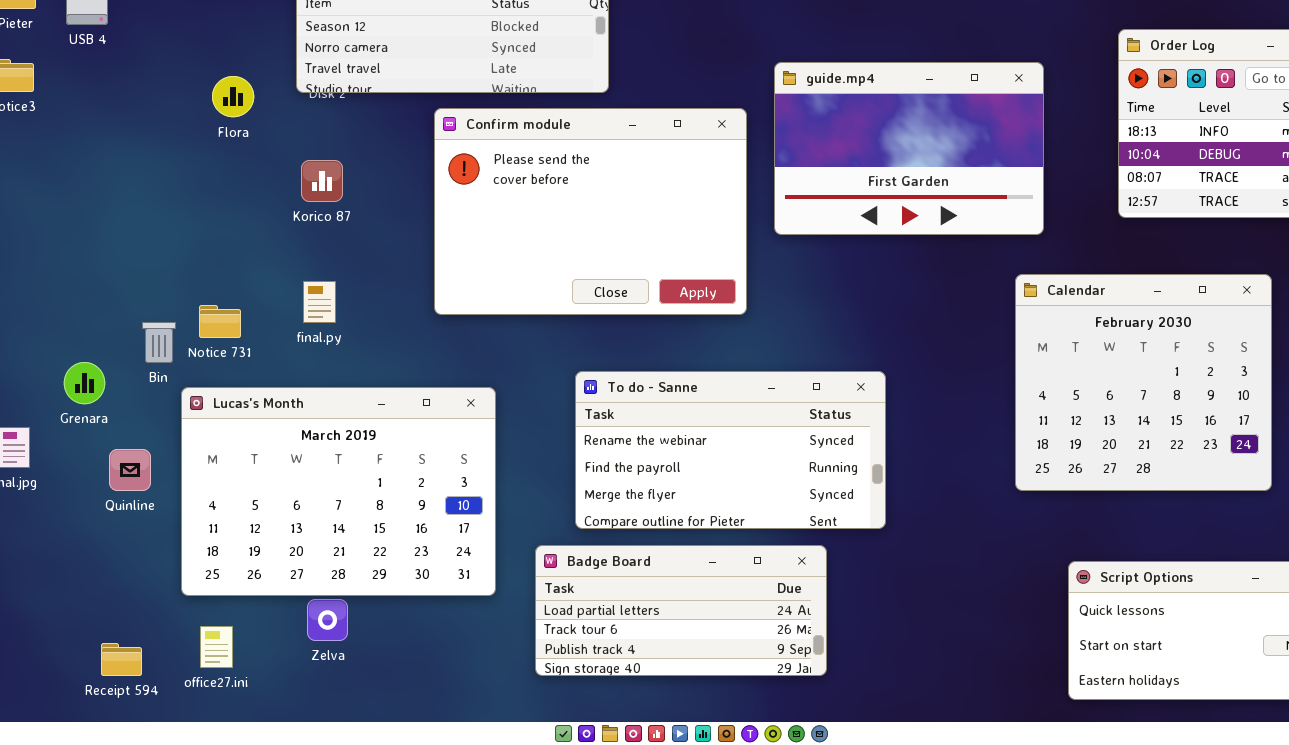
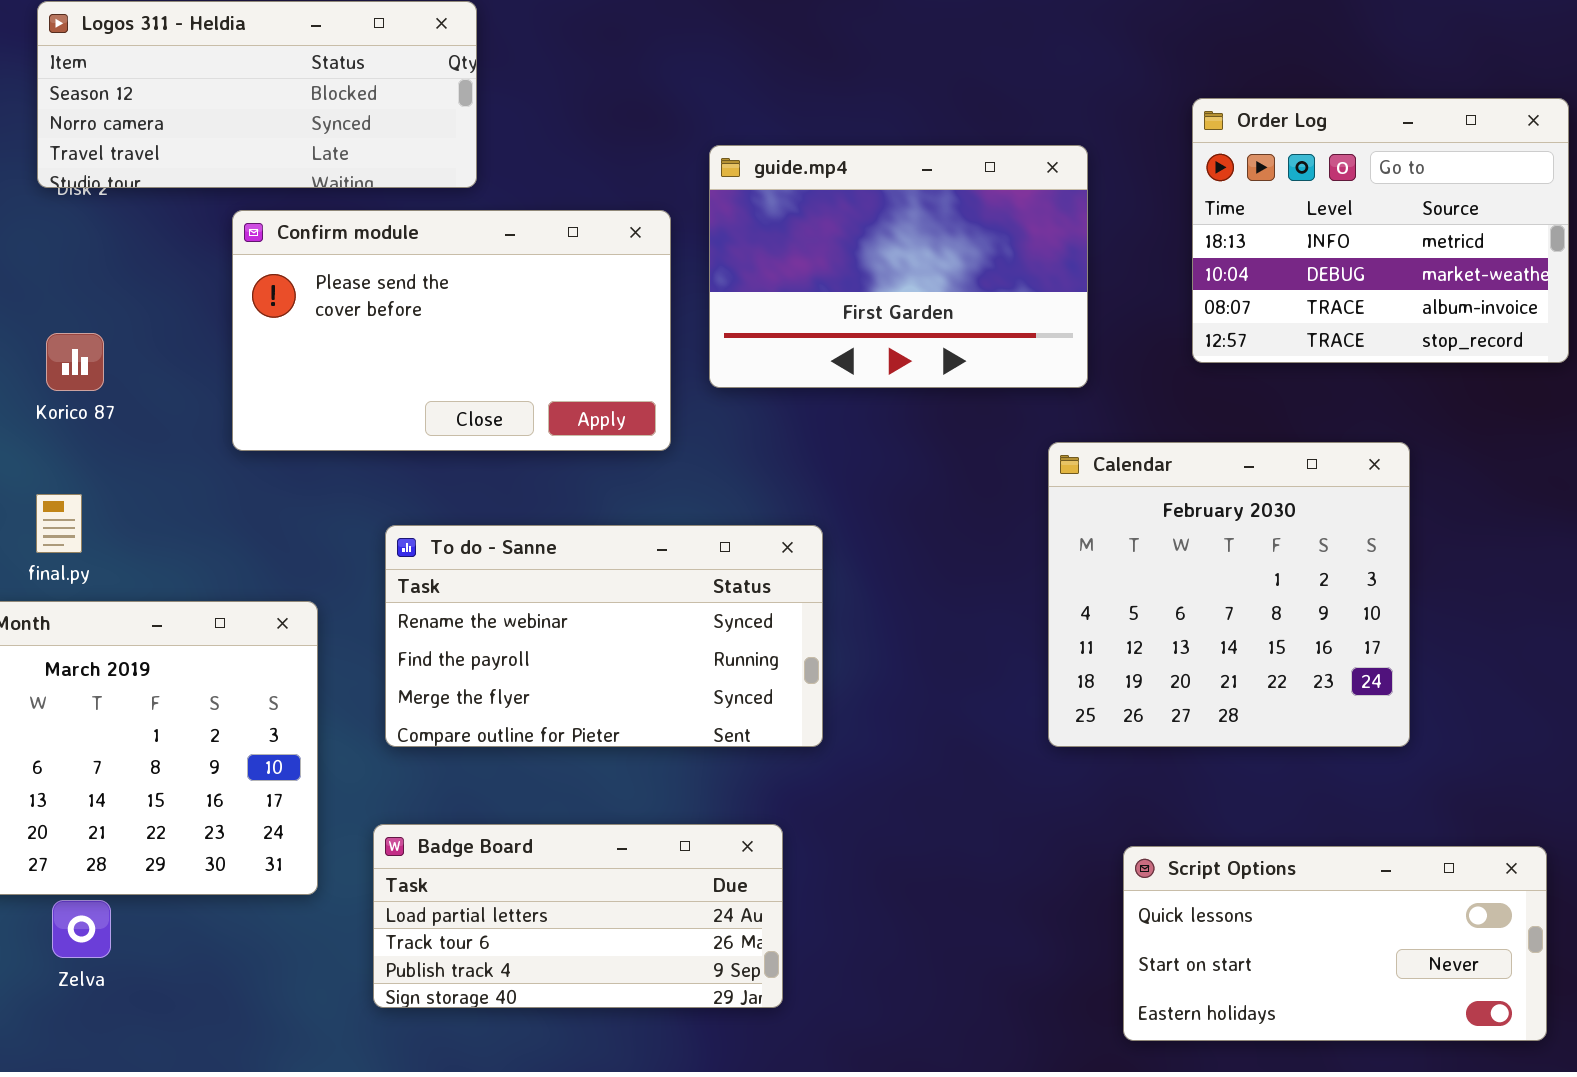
Confirm module: [434,108,747,315] -> [232,210,671,451], resized
Korico 87: [301,160,343,202] -> [46,333,104,391], moved
final.py: [303,281,336,323] -> [36,494,82,553], moved
To do - Sanne: [575,371,886,529] -> [385,525,823,747], moved

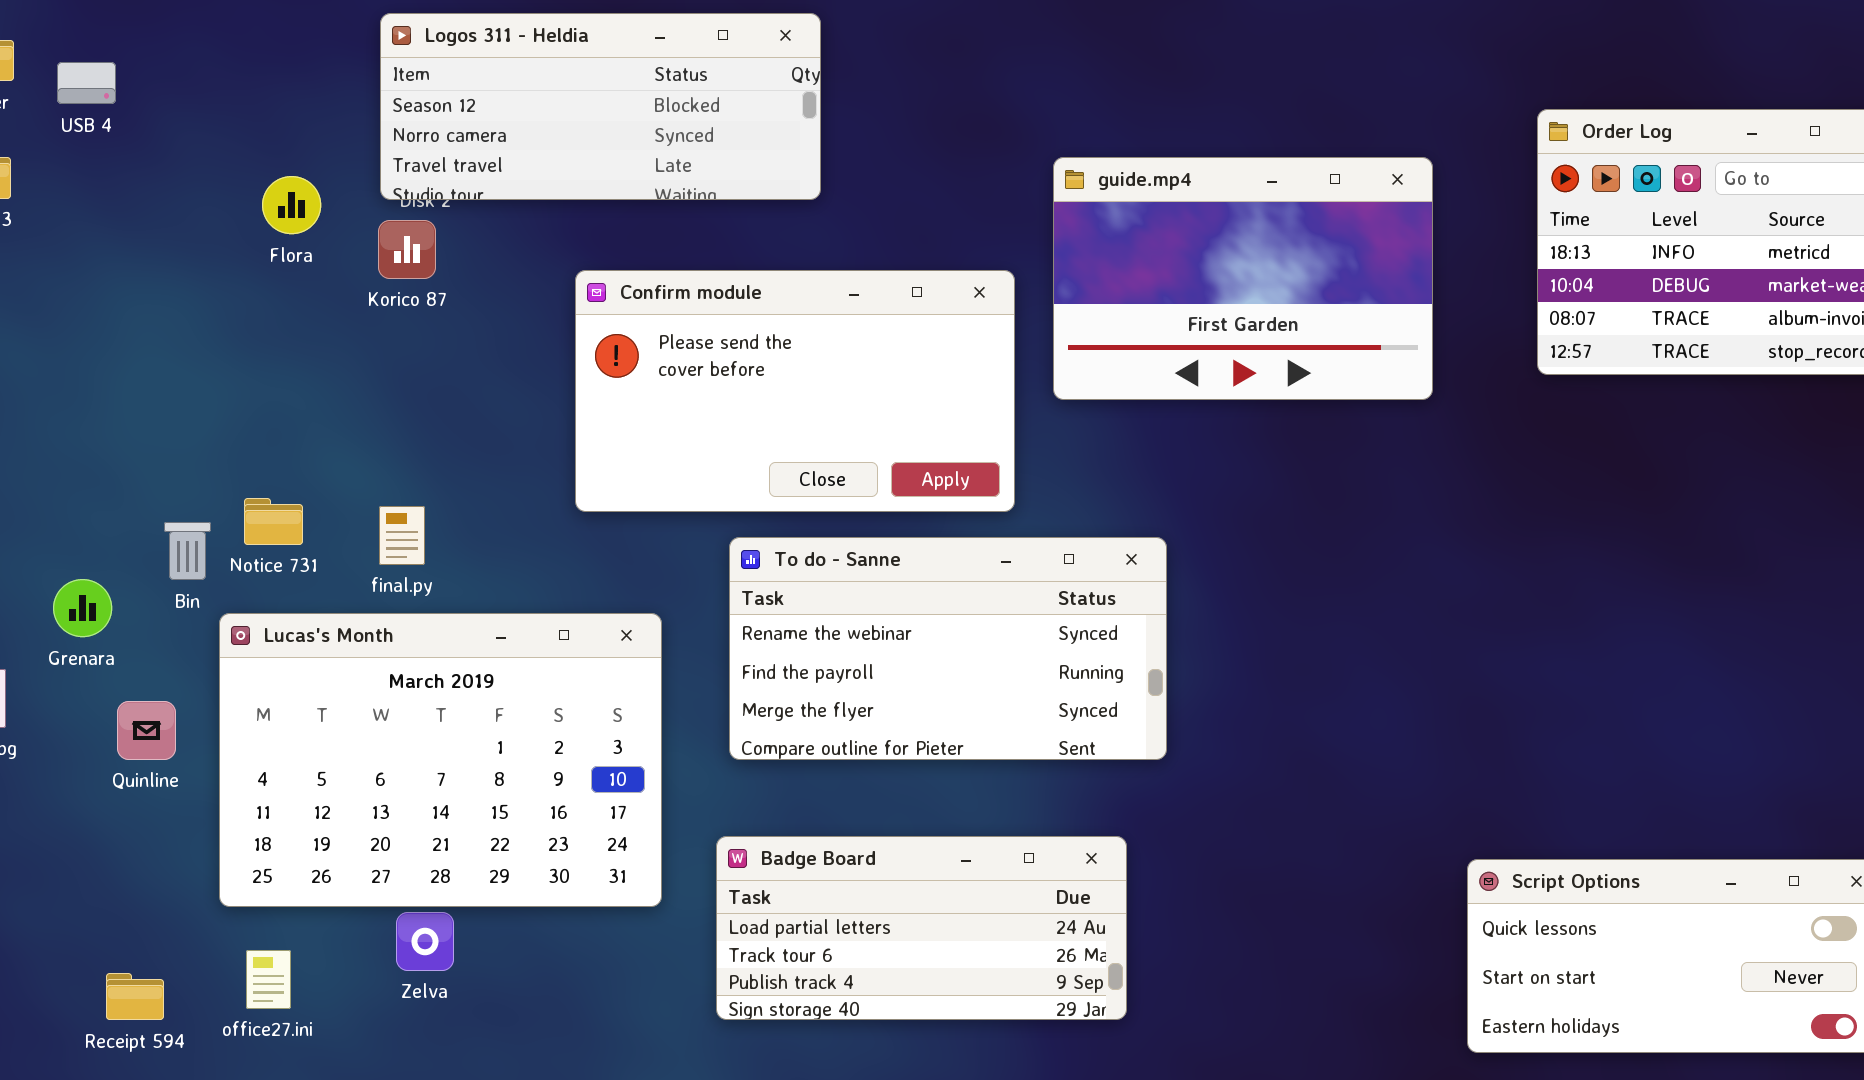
Confirm module: [232,210,671,451] -> [575,270,1015,512], moved
Korico 87: [46,333,104,391] -> [378,220,436,279], moved
Calendar: [1048,442,1410,747] -> none, closed

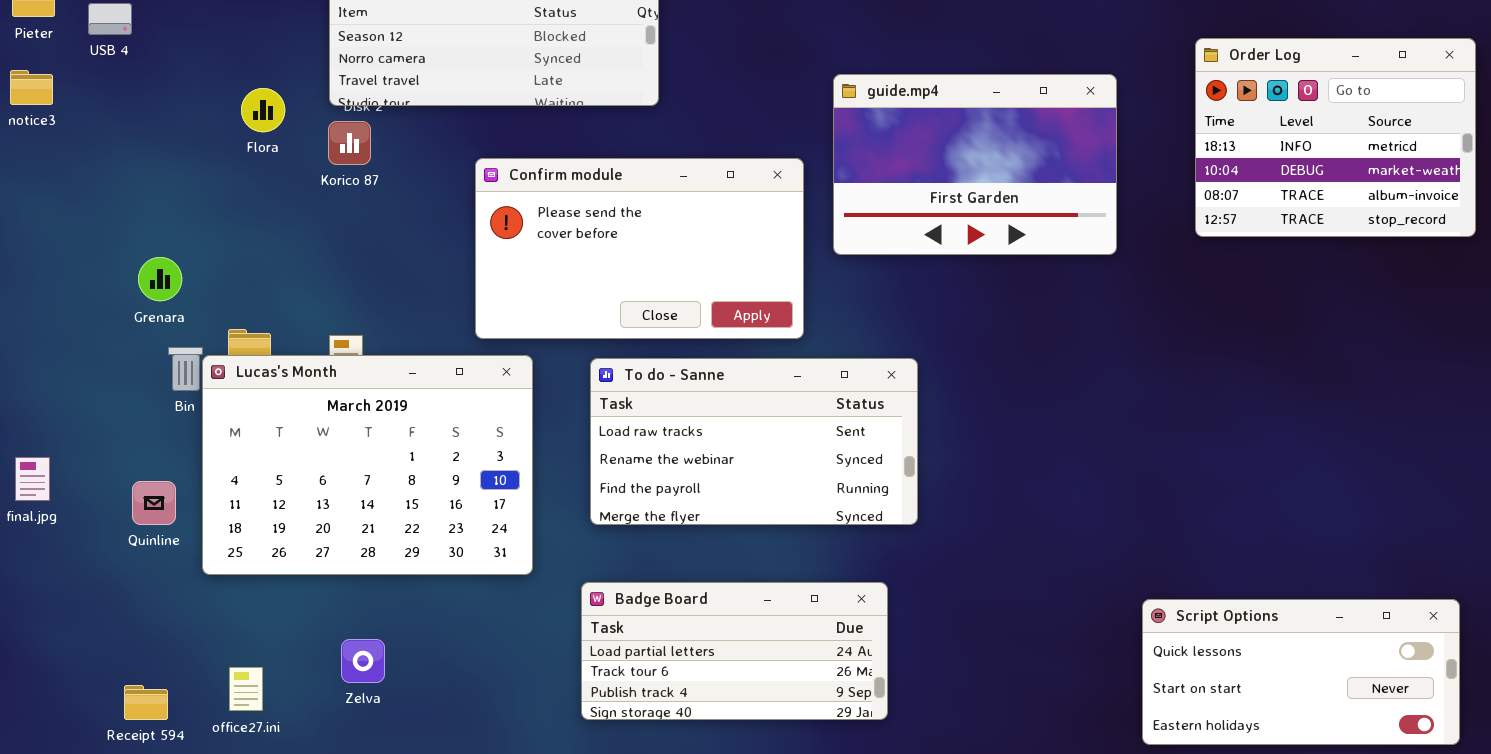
To do - Sanne: [729,537,1167,760] -> [590,358,918,525], scrolled up 1 row
Grenara: [53,579,112,637] -> [138,257,182,301], moved
Lucas's Month: [219,613,662,907] -> [202,355,533,575], moved

